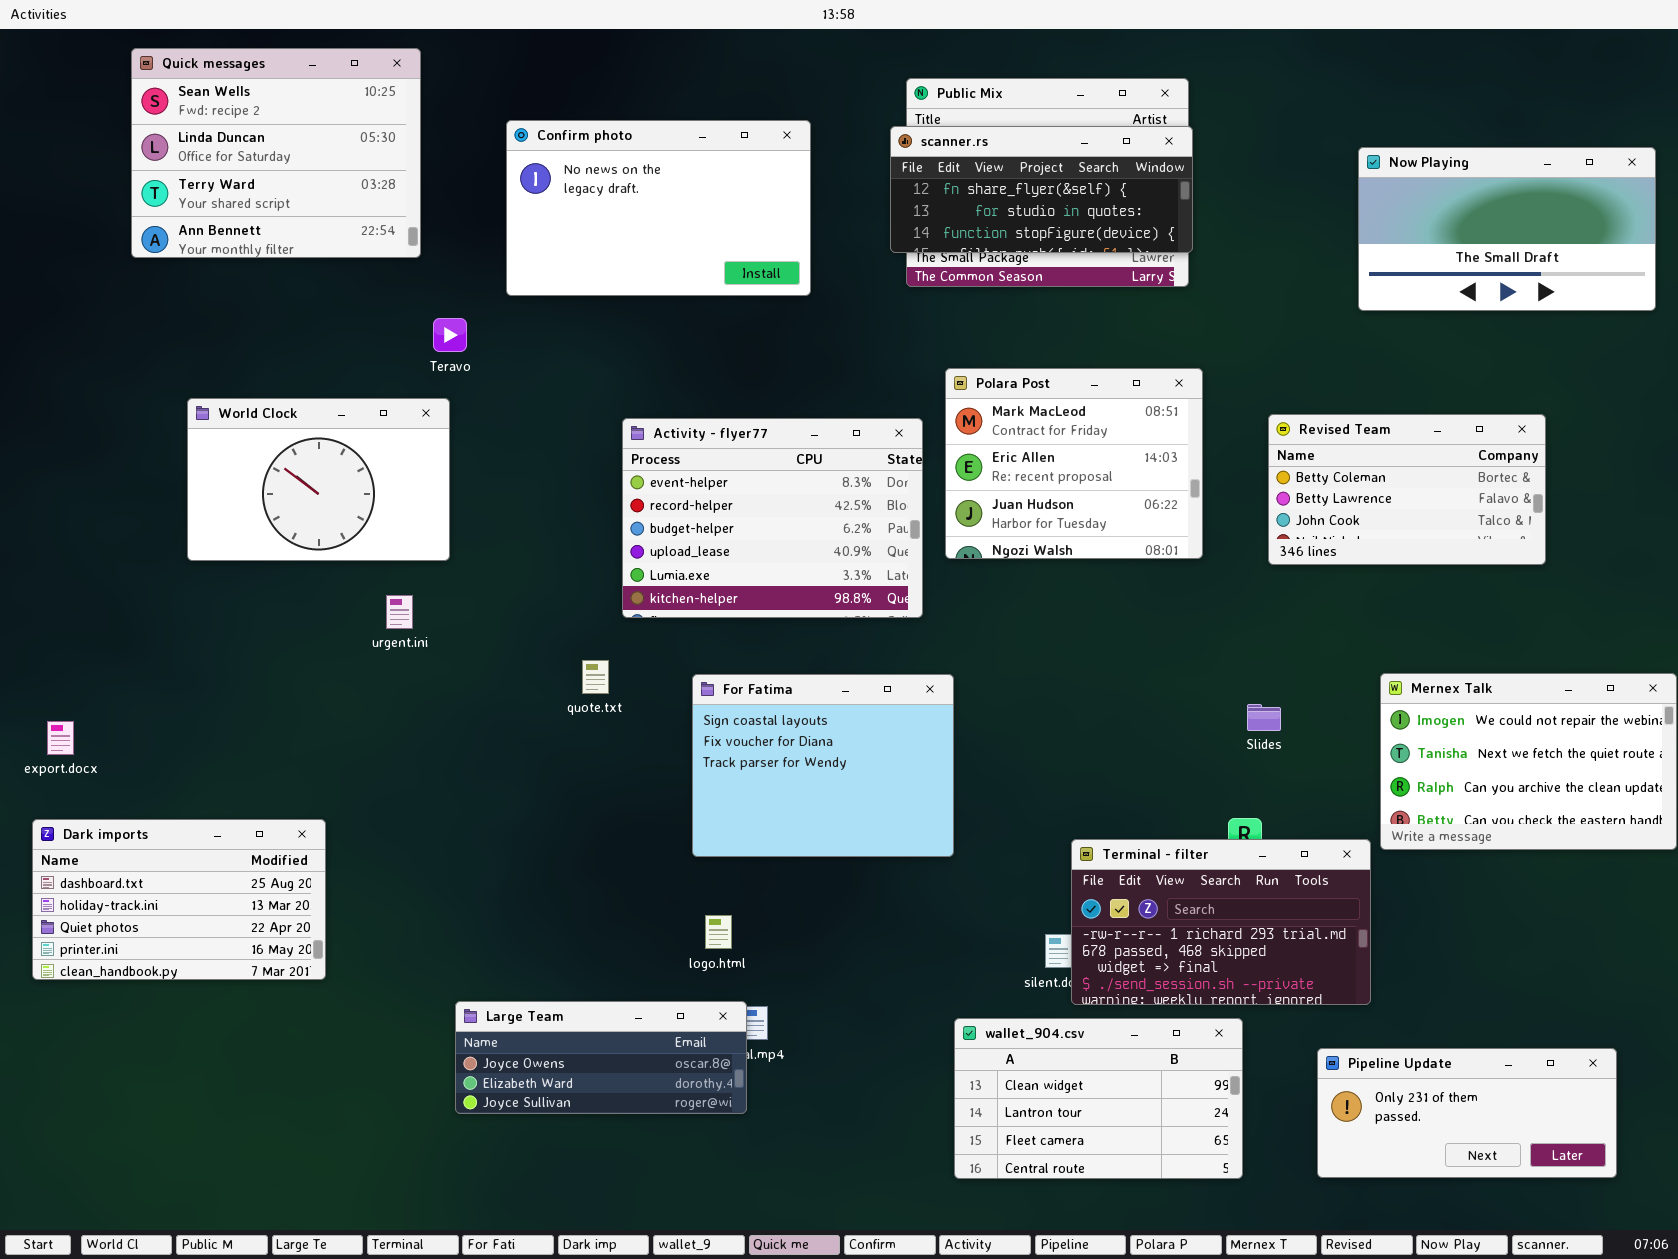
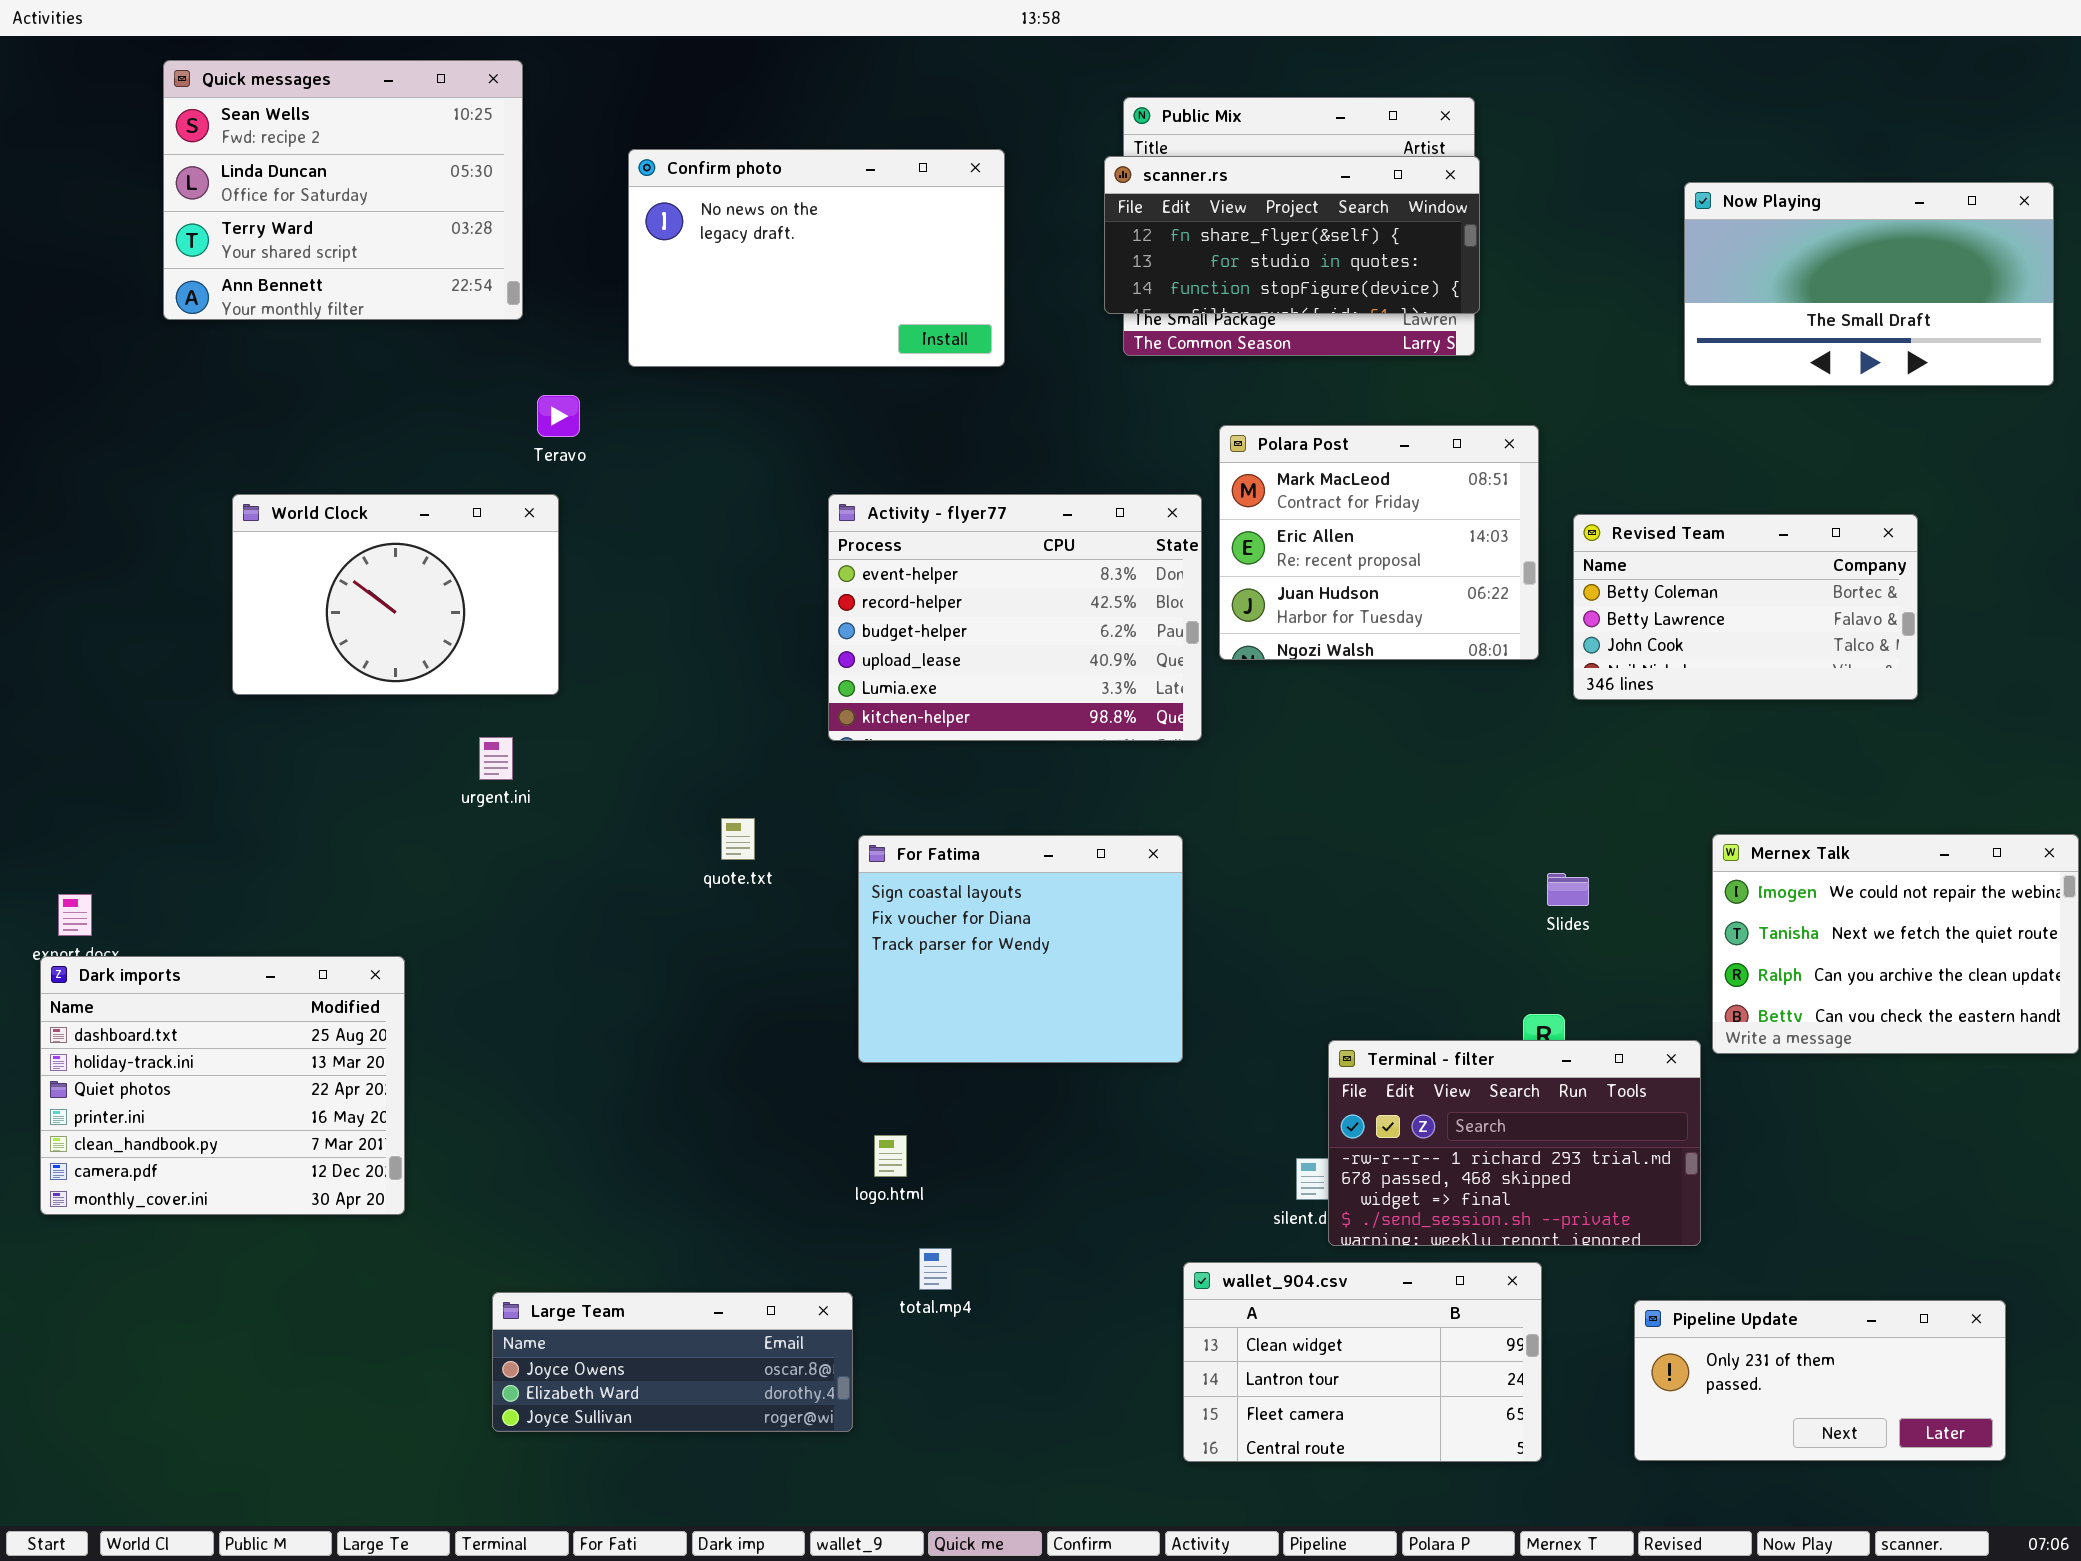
Polara Post: [945,368,1203,559] -> [1219,425,1539,660], moved
Activity - flyer77: [622,418,923,618] -> [828,494,1202,741], moved
Dark imports: [32,819,326,980] -> [40,956,405,1215], resized
Large Team: [455,1001,747,1114] -> [492,1292,853,1432], moved

